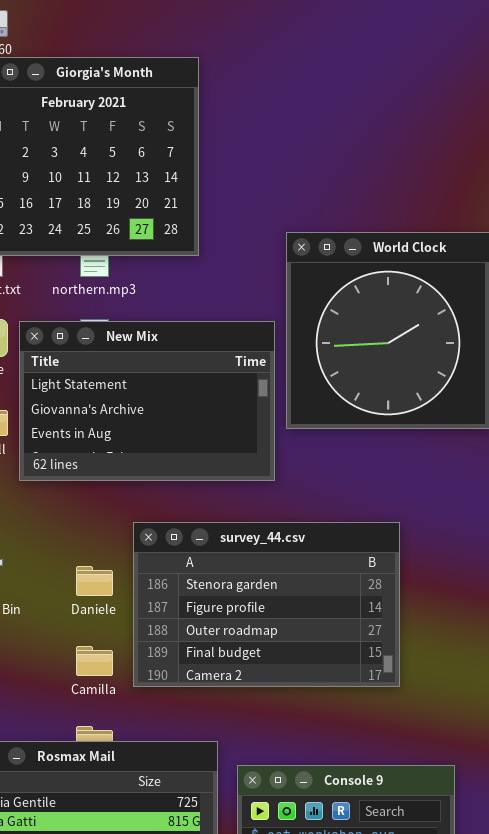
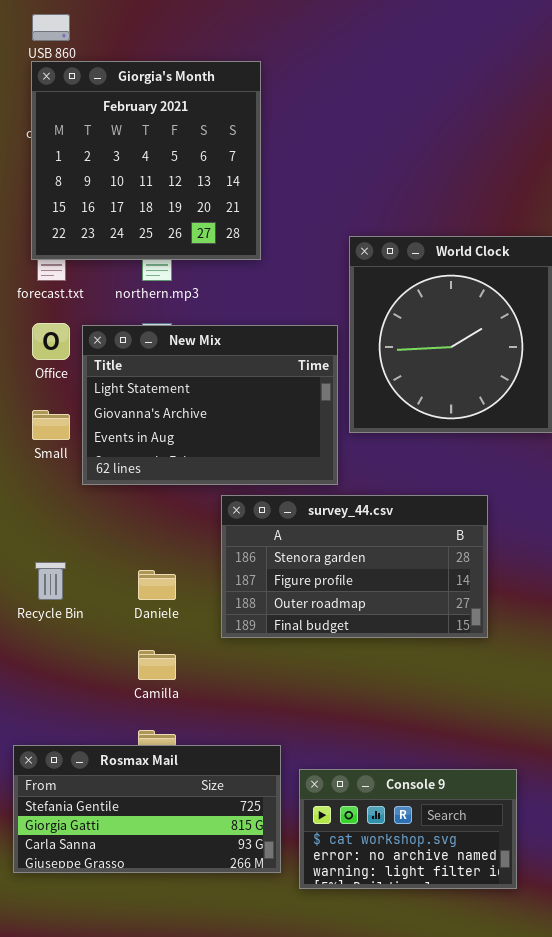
survey_44.csv: [133,522,400,687] -> [221,495,488,638], moved, resized

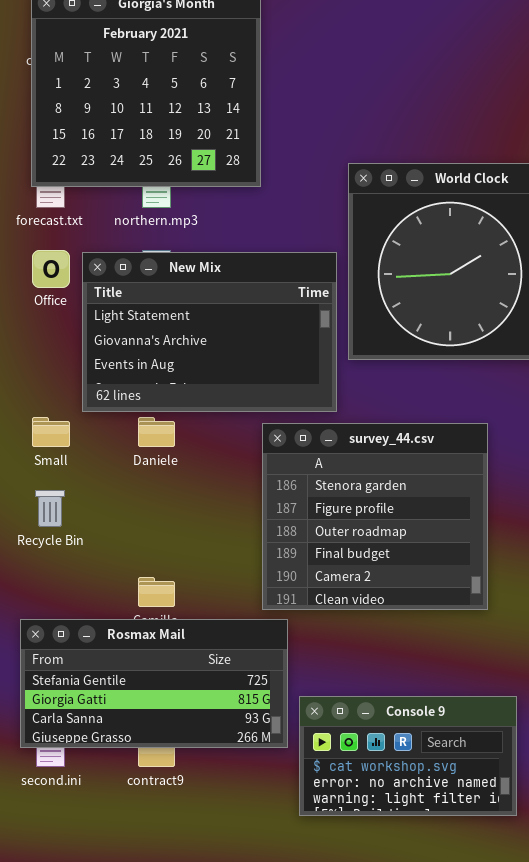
Small: [32,410,70,440] -> [32,417,70,447], moved
survey_44.csv: [221,495,488,638] -> [262,423,488,610], resized
Daniele: [138,570,176,600] -> [138,417,175,447], moved
Rosmax Mail: [13,745,281,873] -> [20,619,288,748], moved

